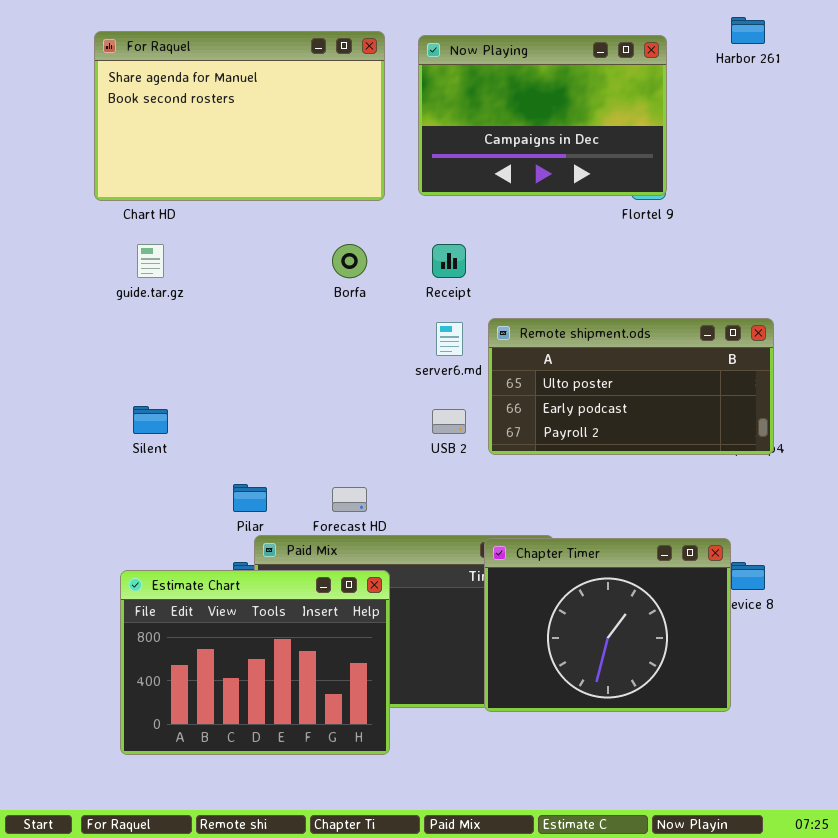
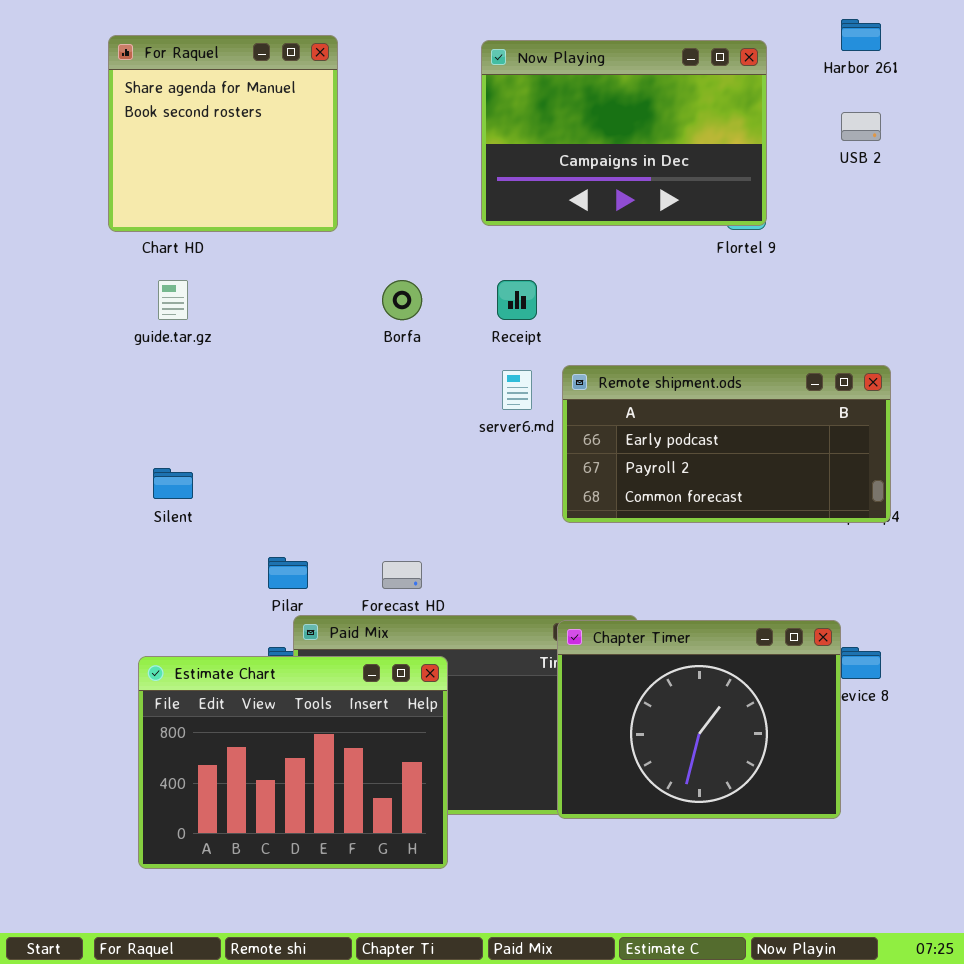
For Raquel: [94,31,385,201] -> [108,35,338,232], resized
Remote shipment.ods: [488,318,774,455] -> [562,365,891,523], scrolled down 1 row
USB 2: [432,409,466,434] -> [841,112,881,141], moved

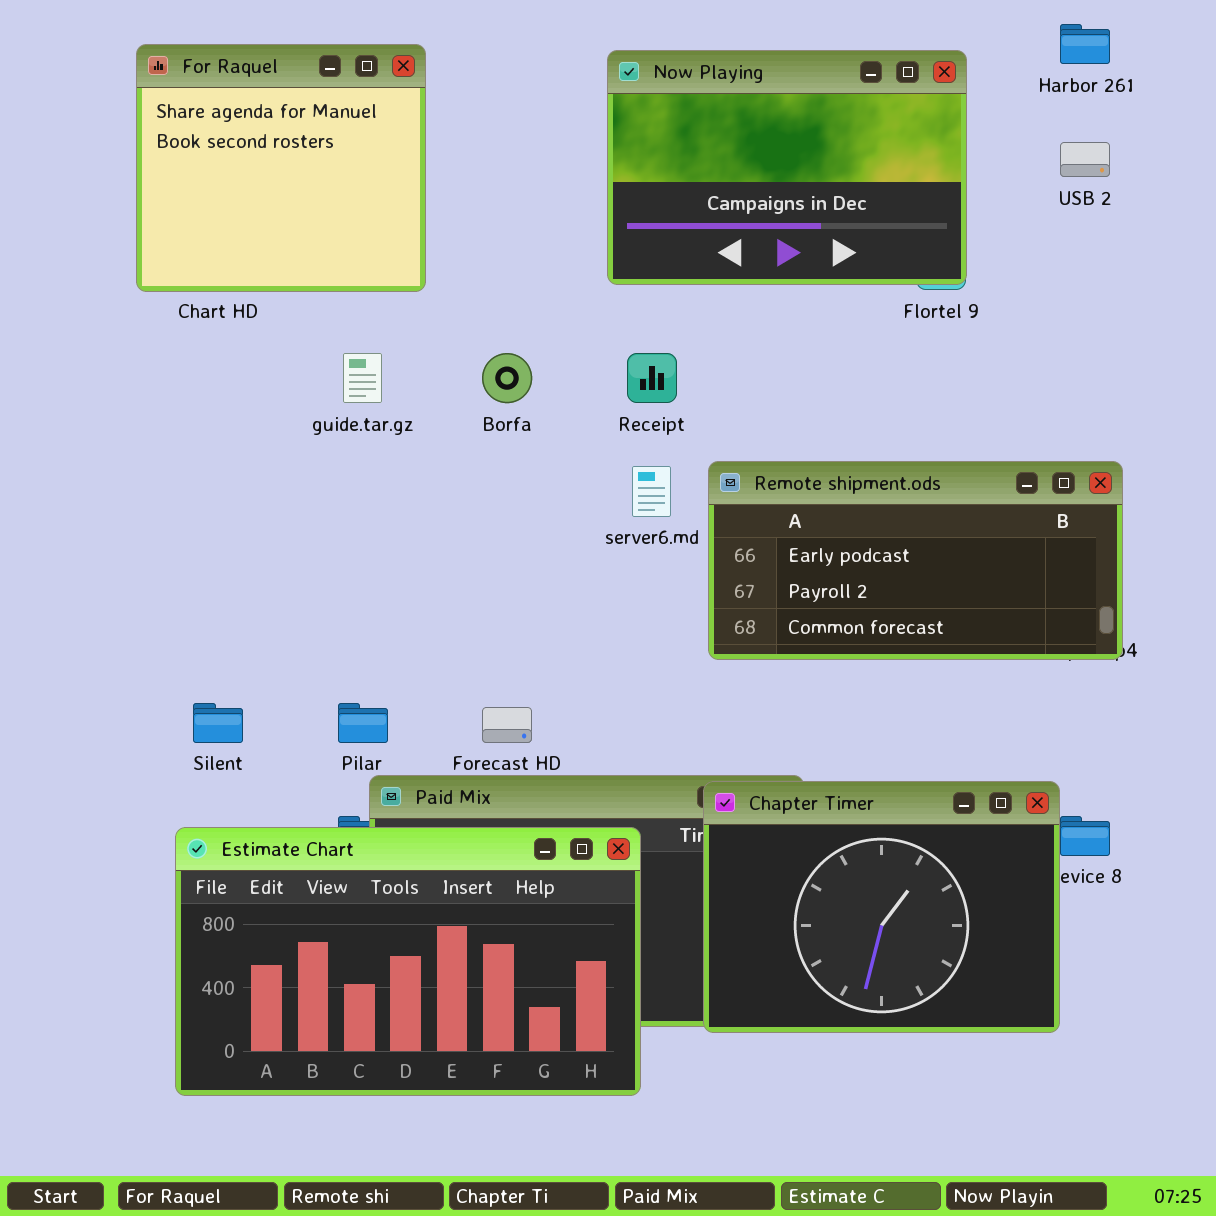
guide.tar.gz: [158,280,188,320] -> [343,353,382,403], moved
Silent: [153,468,193,499] -> [193,703,243,743], moved
Estimate Chart: [138,656,448,869] -> [175,827,641,1096], resized

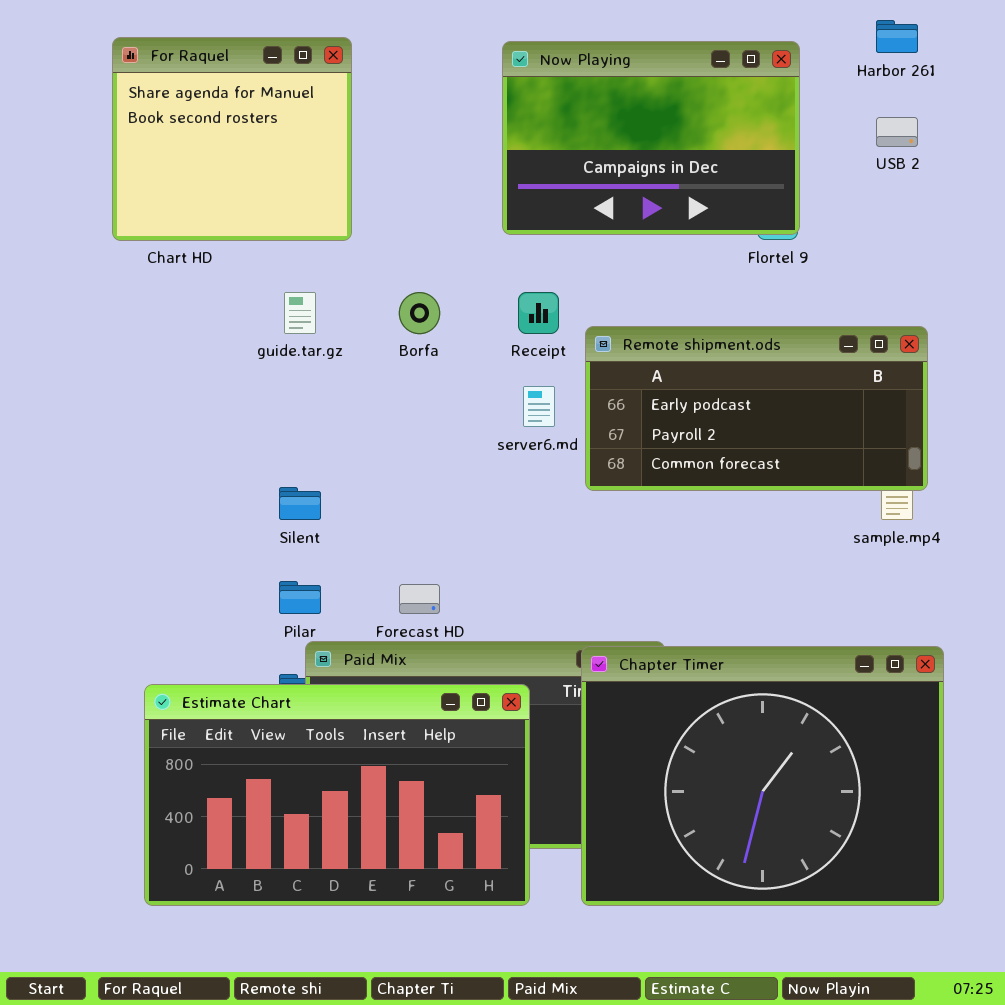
Remote shipment.ods: [708,461,1123,660] -> [585,326,928,491], moved
Silent: [193,703,243,743] -> [279,487,321,520], moved
Chapter Timer: [703,781,1060,1033] -> [581,646,944,906], resized

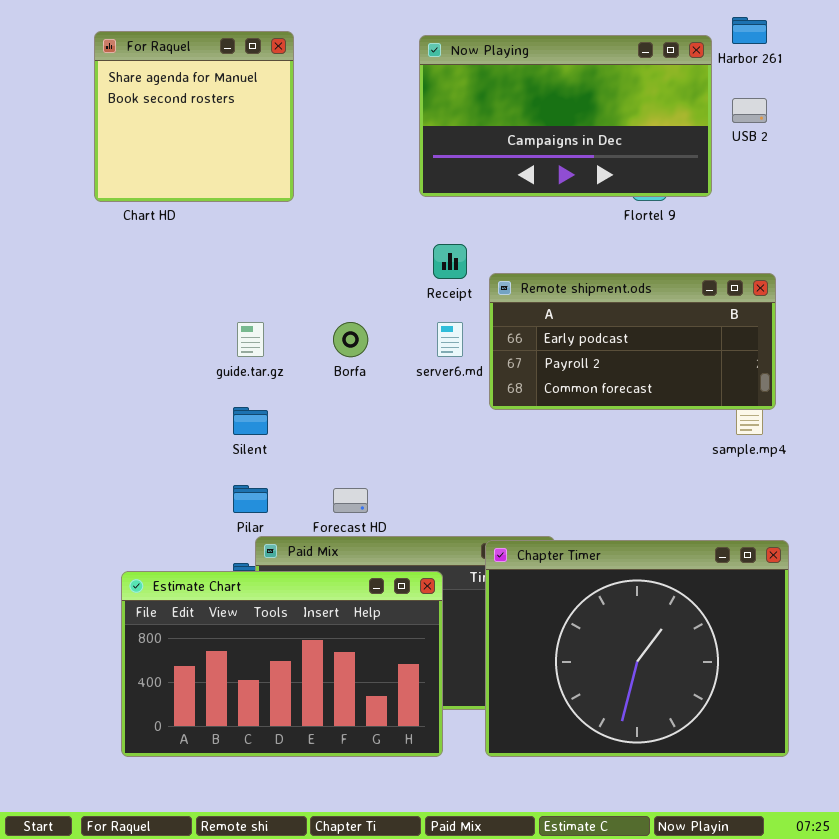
Now Playing: [502,41,800,235] -> [419,35,712,197], resized
guide.tar.gz: [284,292,316,334] -> [237,322,264,357], moved
Borfa: [399,292,440,334] -> [333,322,368,357], moved

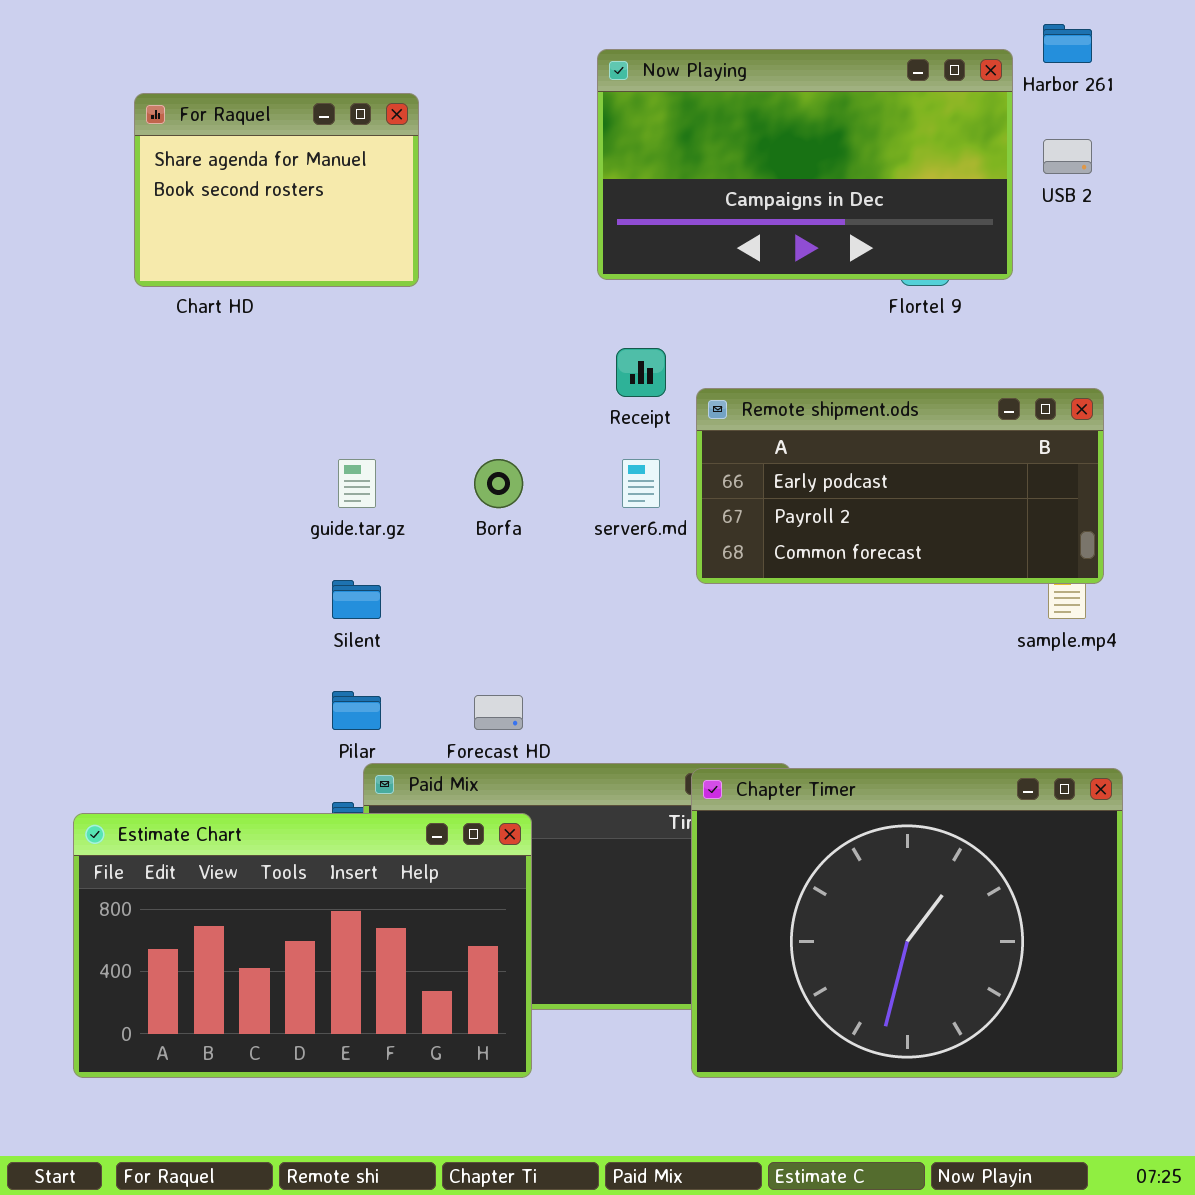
For Raquel: [94,31,294,202] -> [134,93,419,287], resized
Estimate Chart: [121,571,443,757] -> [73,813,532,1078], moved

